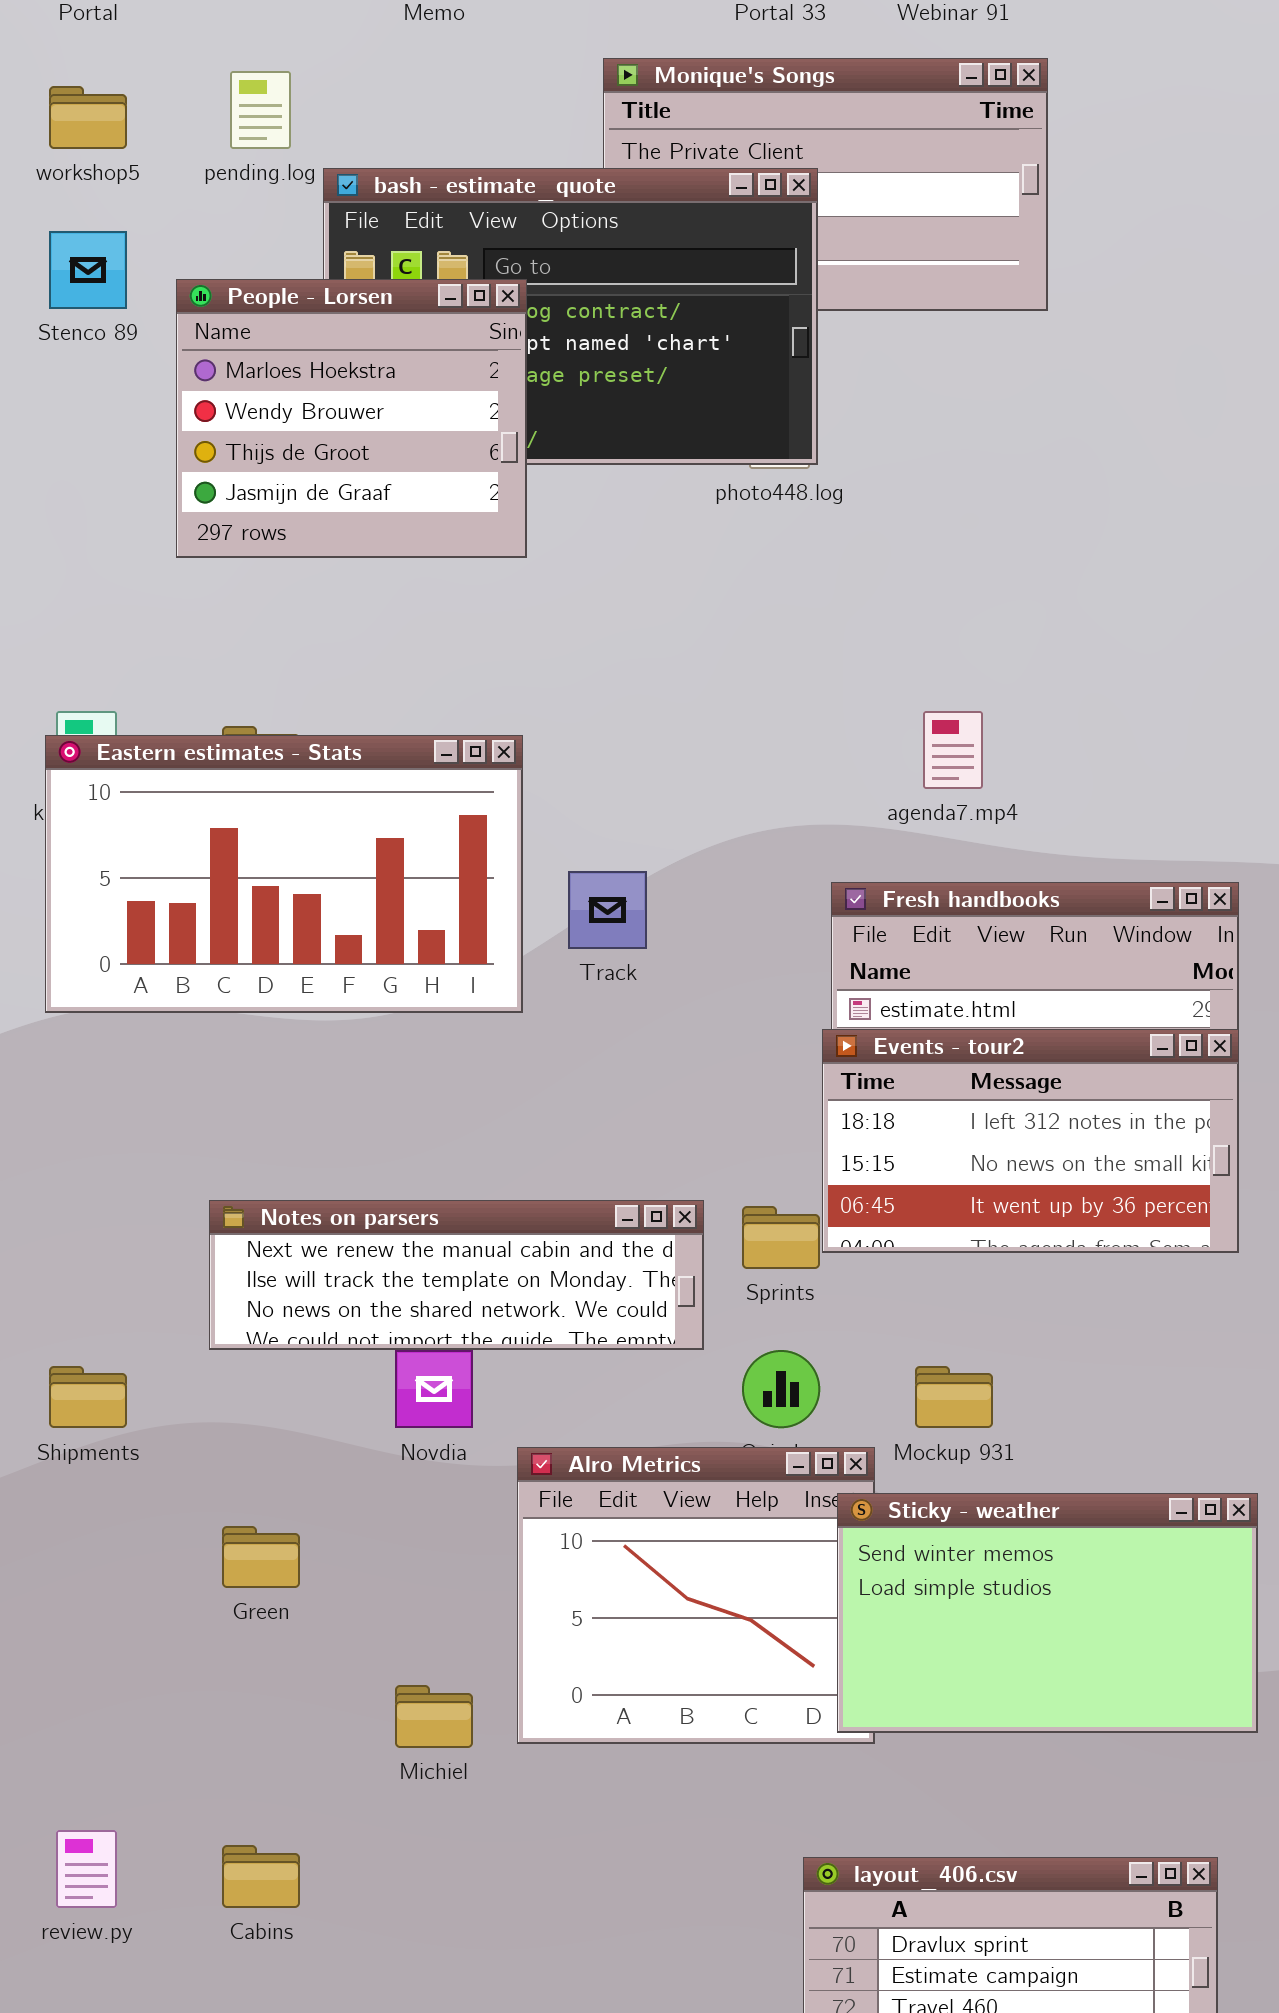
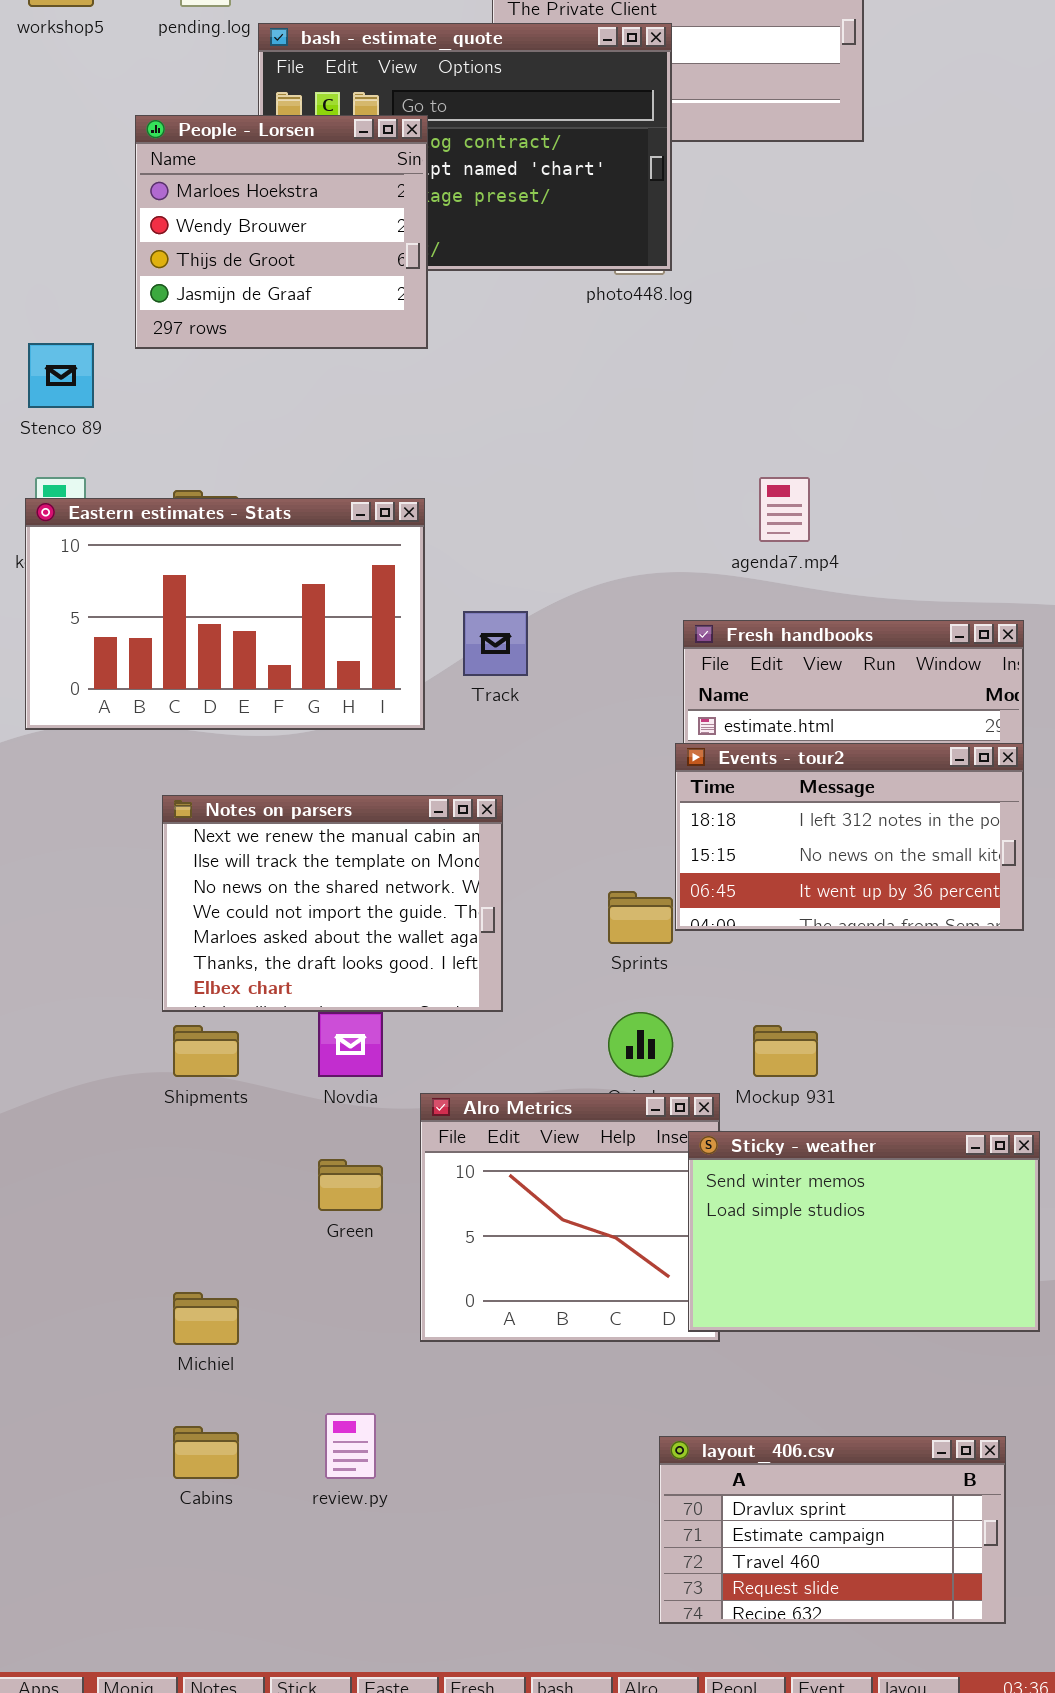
Stenco 89: [49,231,127,309] -> [28,343,94,408], moved
Notes on parsers: [209,1200,704,1350] -> [162,795,503,1012], resized
Shipments: [49,1366,127,1428] -> [173,1025,239,1077], moved
Green: [222,1526,300,1588] -> [318,1159,383,1211], moved
Michiel: [395,1685,473,1748] -> [173,1292,239,1345], moved
review.py: [56,1830,117,1908] -> [325,1413,376,1479], moved

